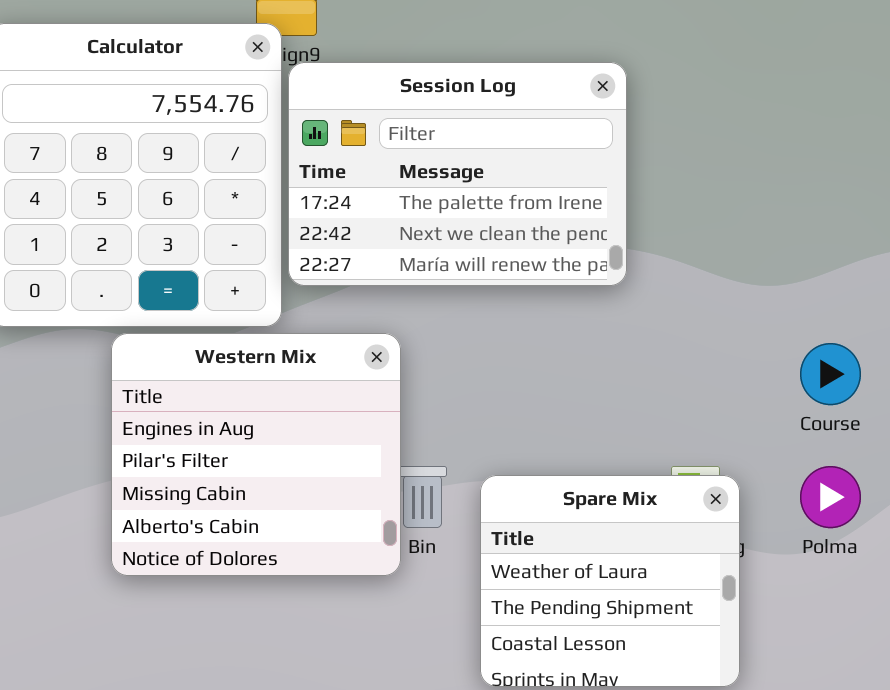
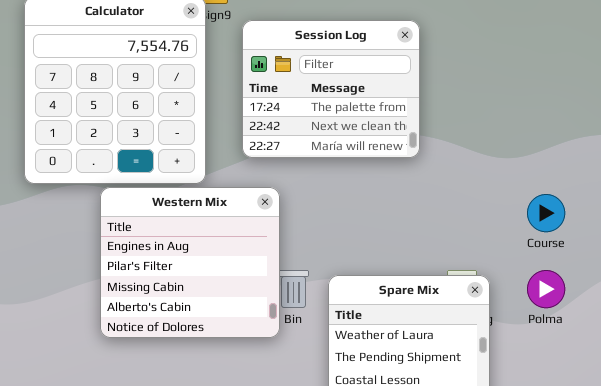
Session Log: [288,62,627,286] -> [242,20,420,158], resized

